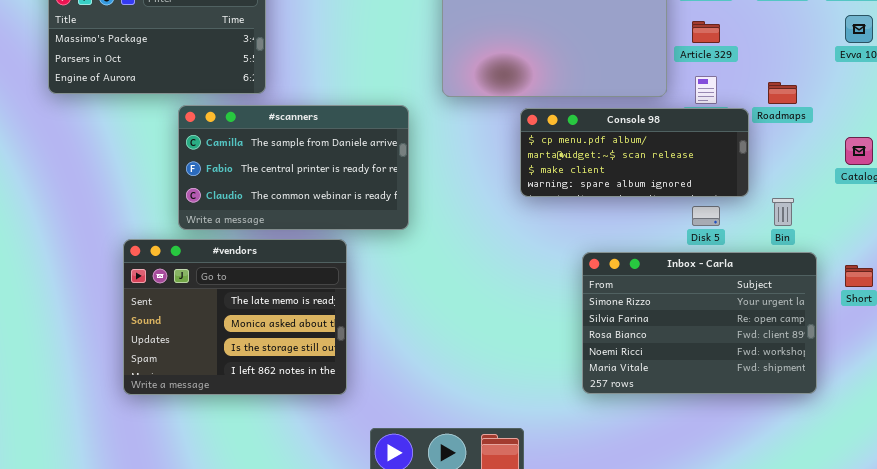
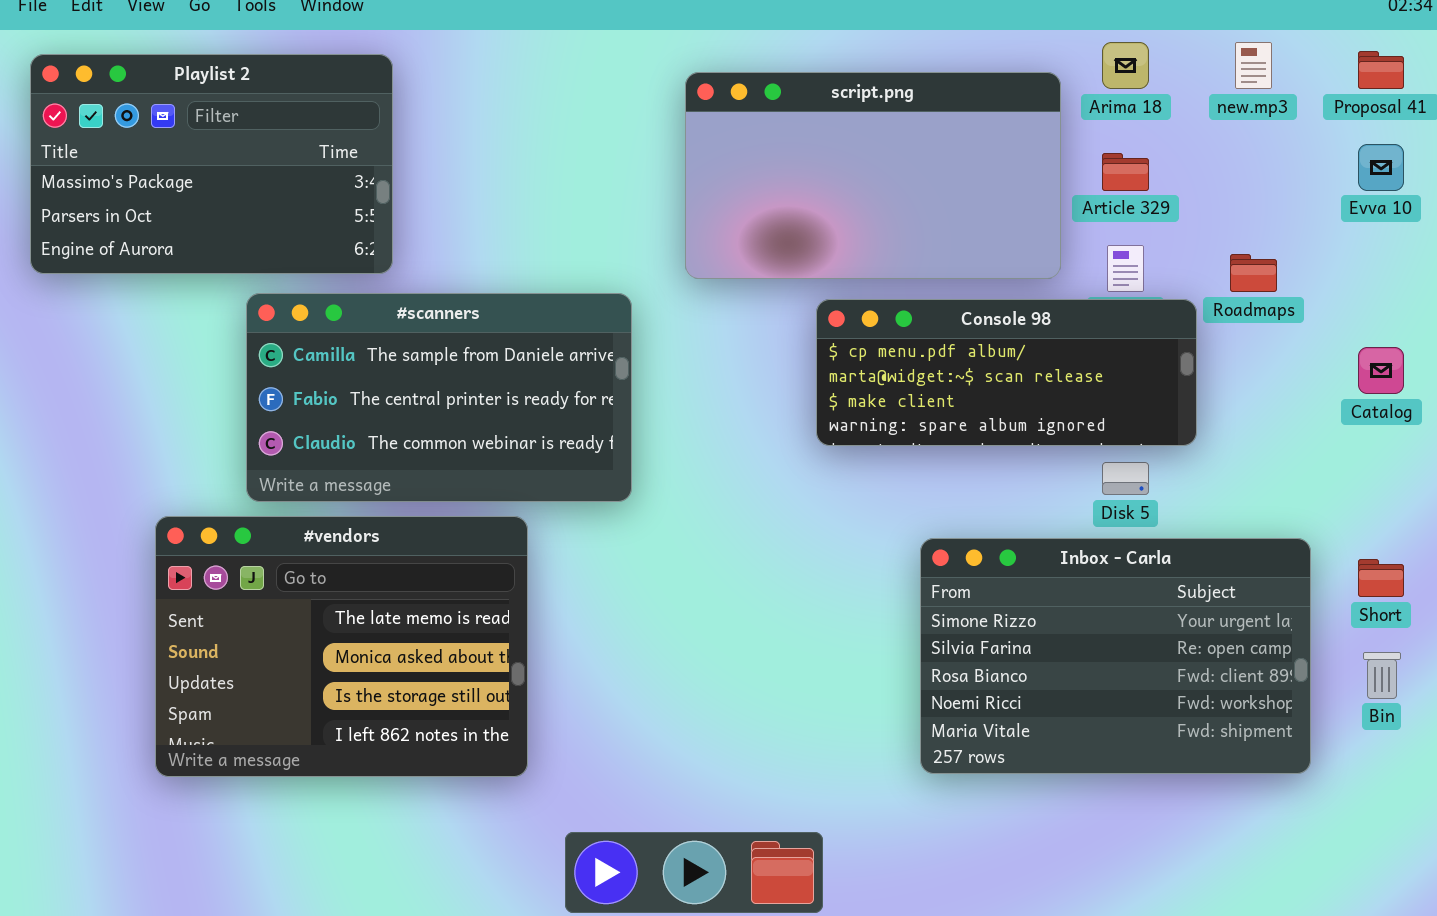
Bin: [772,198,794,226] -> [1363,652,1401,699], moved

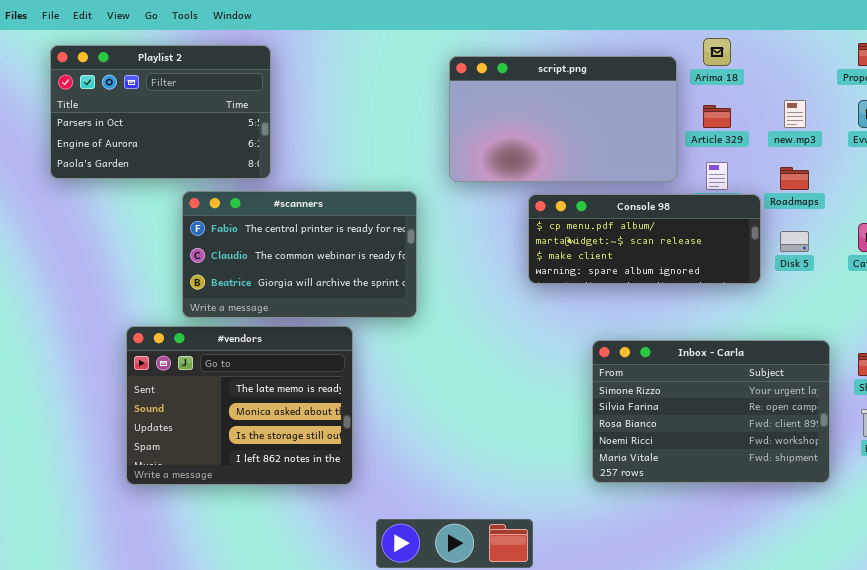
new.mp3: [1235,42,1272,89] -> [784,100,806,128], moved
Playlist 2: [30,54,393,274] -> [50,45,271,179], scrolled down 1 row
#scanners: [246,293,632,502] -> [182,191,417,318], scrolled down 1 row
Disk 5: [1102,462,1149,495] -> [780,231,809,252], moved

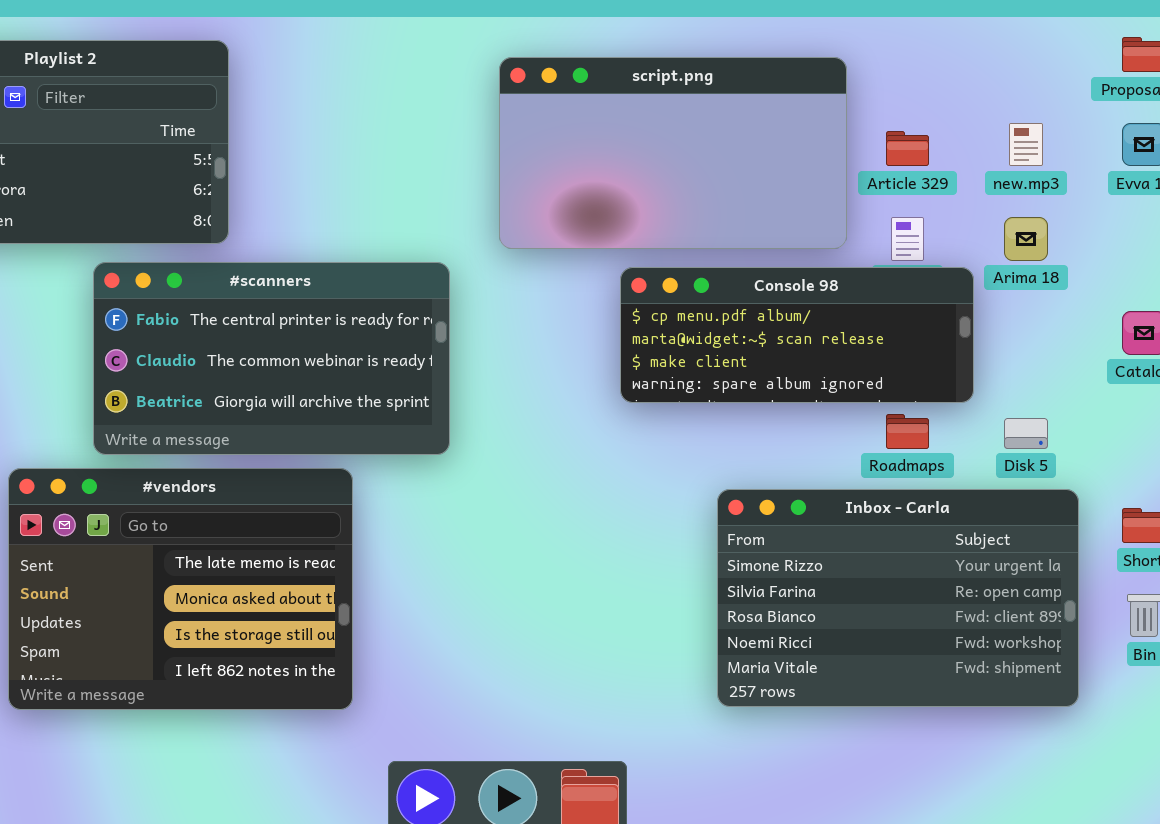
Arima 18: [703,38,731,66] -> [1004,217,1048,261], moved
Roadmaps: [780,167,809,190] -> [886,414,929,449], moved
Disk 5: [780,231,809,252] -> [1004,418,1048,449], moved

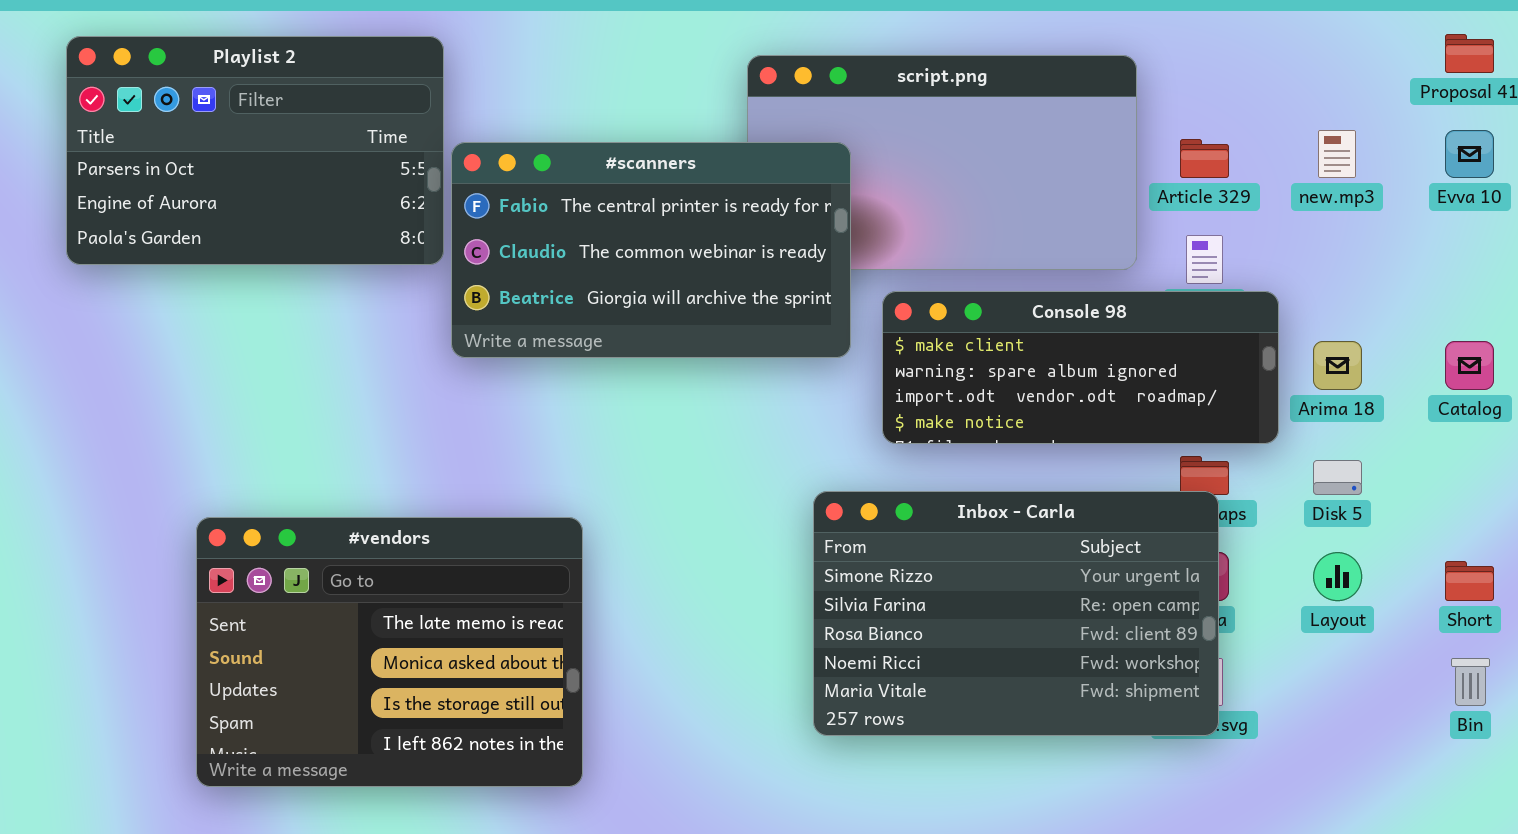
Arima 18: [1004,217,1048,261] -> [1313,341,1362,390], moved
#scanners: [93,262,450,455] -> [451,142,851,358], moved
Console 98: [620,267,974,403] -> [882,291,1279,444], scrolled down 2 rows
Inbox - Carla: [717,489,1079,707] -> [813,491,1219,736], moved

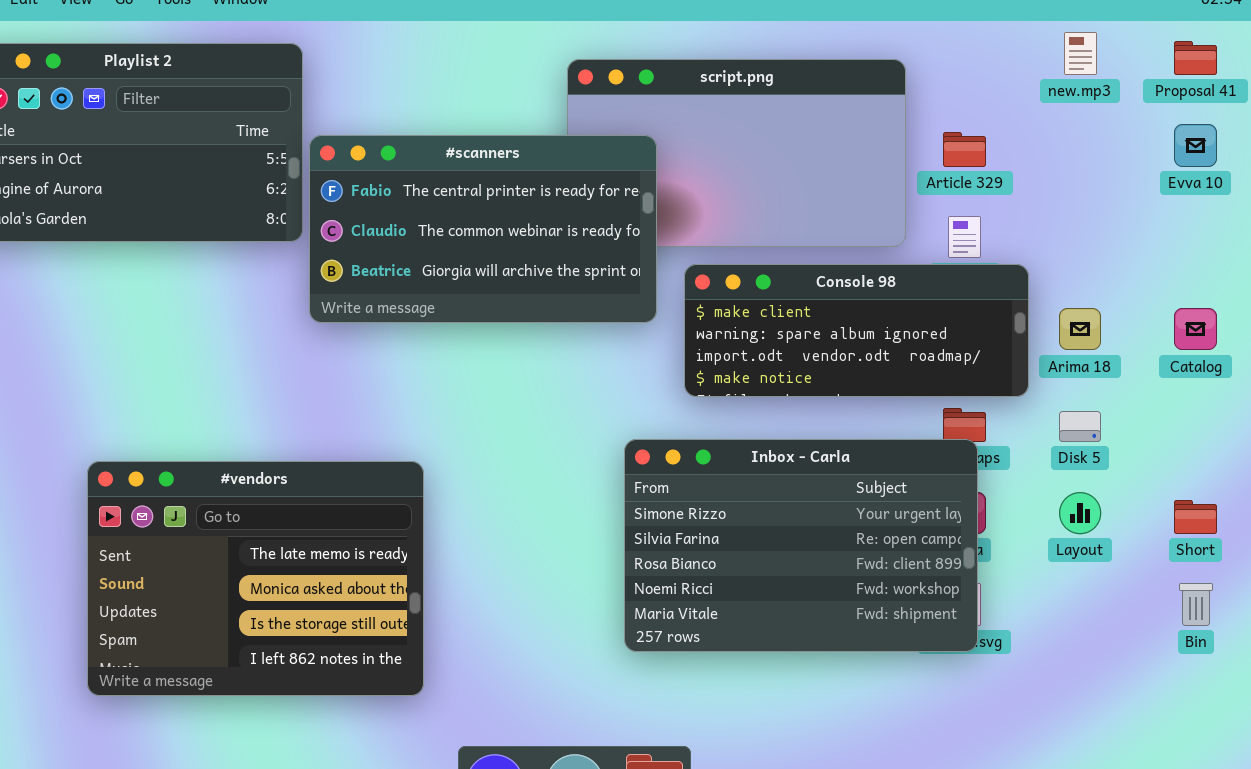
new.mp3: [1318,130,1356,178] -> [1064,32,1097,75], moved

